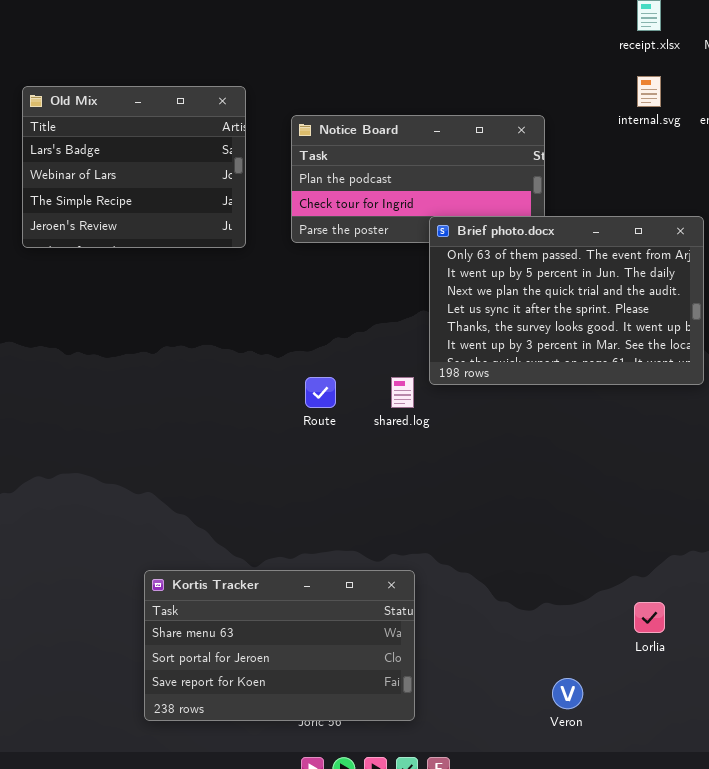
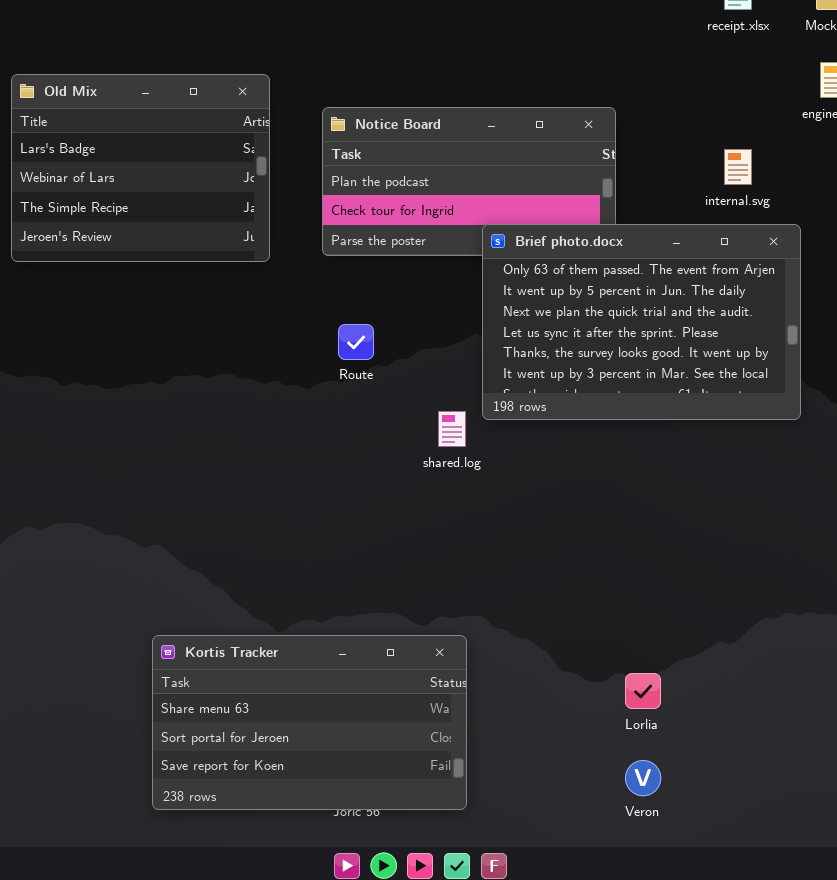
internal.svg: [637,76,661,107] -> [724,149,752,185], moved
Route: [305,377,336,408] -> [338,324,374,360], moved
Lorlia: [634,602,665,633] -> [625,673,661,709], moved

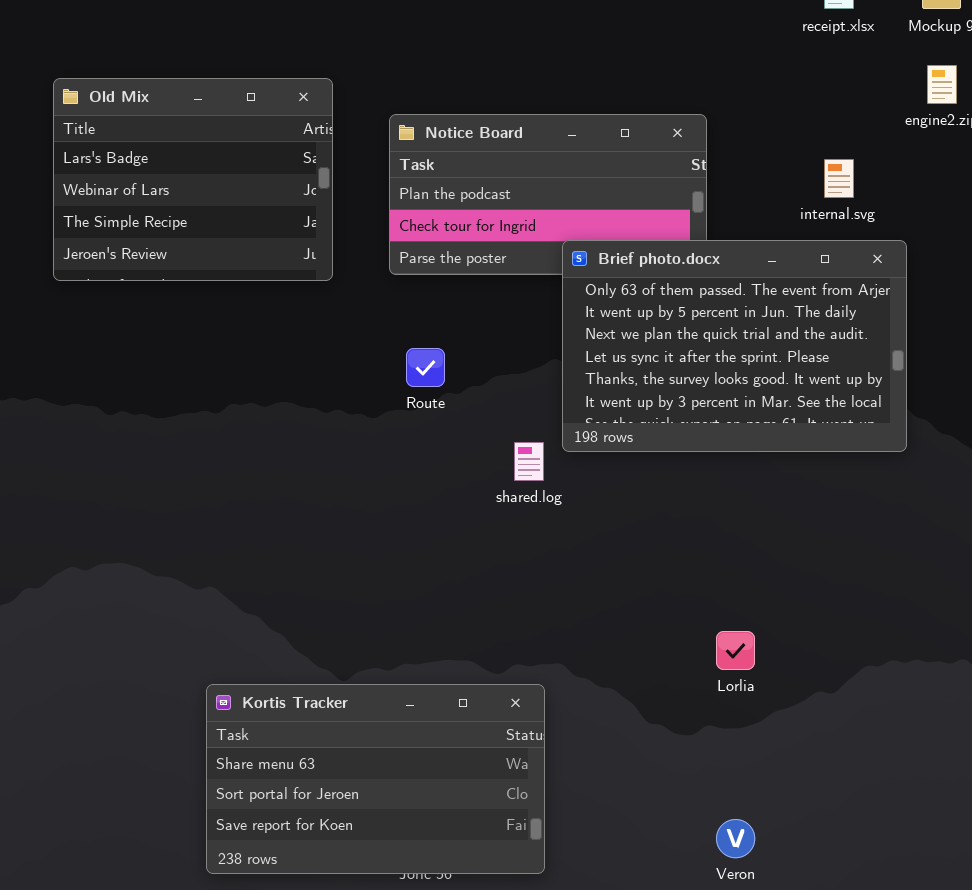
Lorlia: [625,673,661,709] -> [716,631,755,670], moved

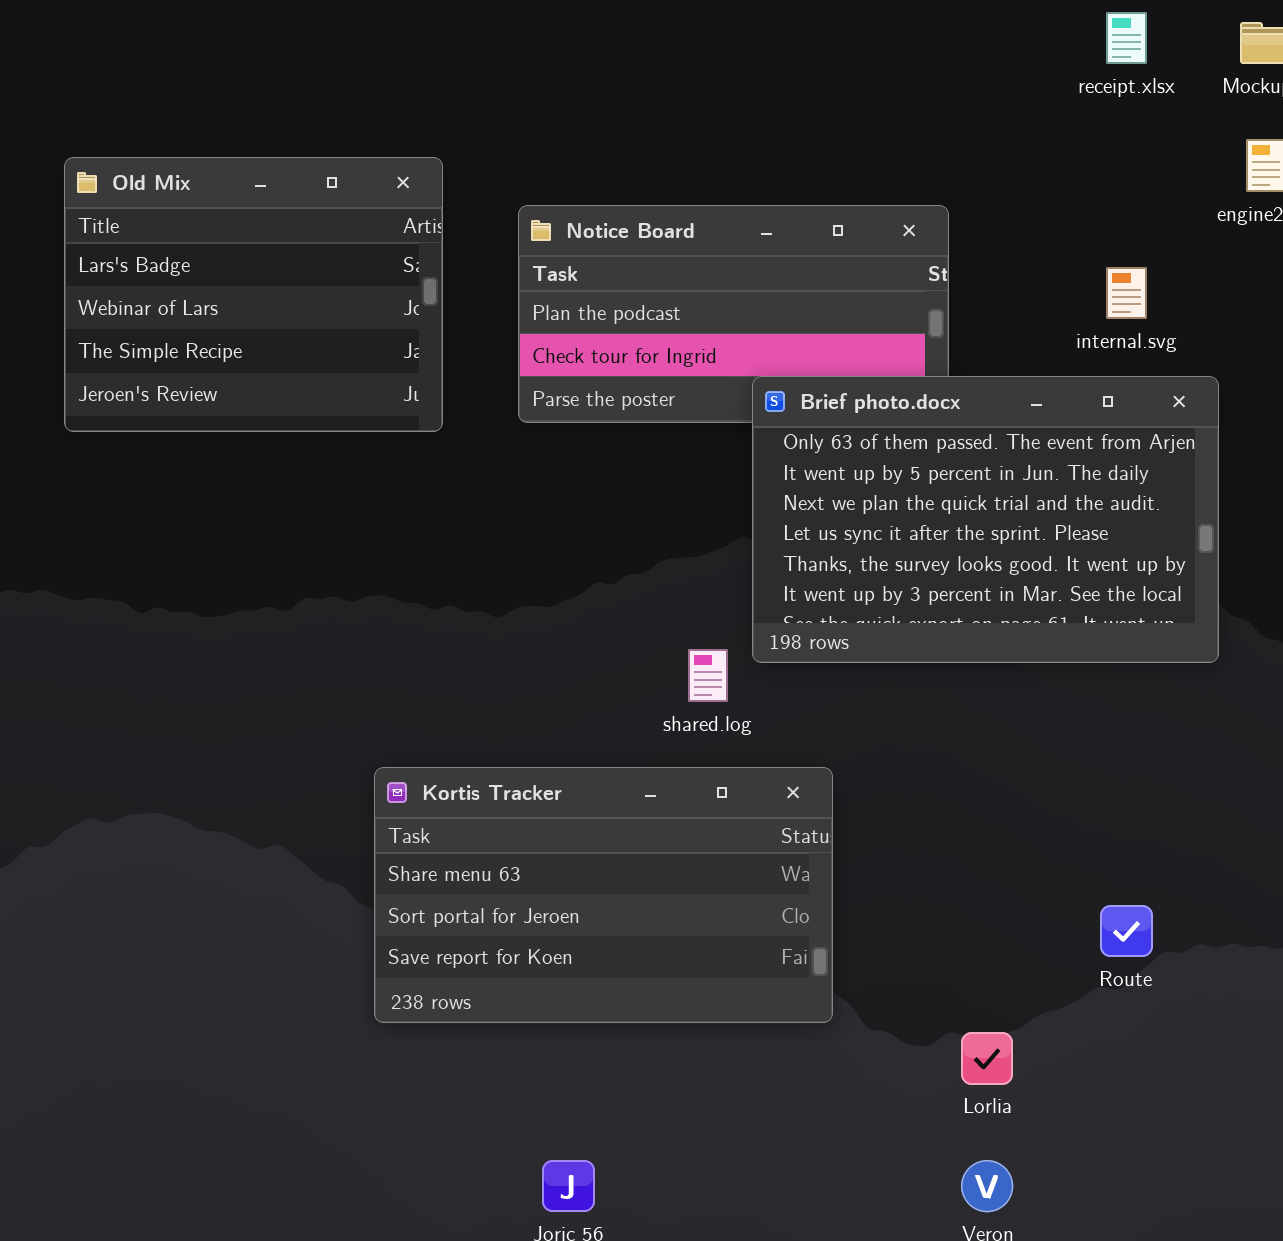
Route: [406,348,445,387] -> [1100,905,1153,957], moved
Lorlia: [716,631,755,670] -> [961,1032,1013,1085], moved
Kortis Tracker: [206,684,545,874] -> [374,767,833,1023], moved

